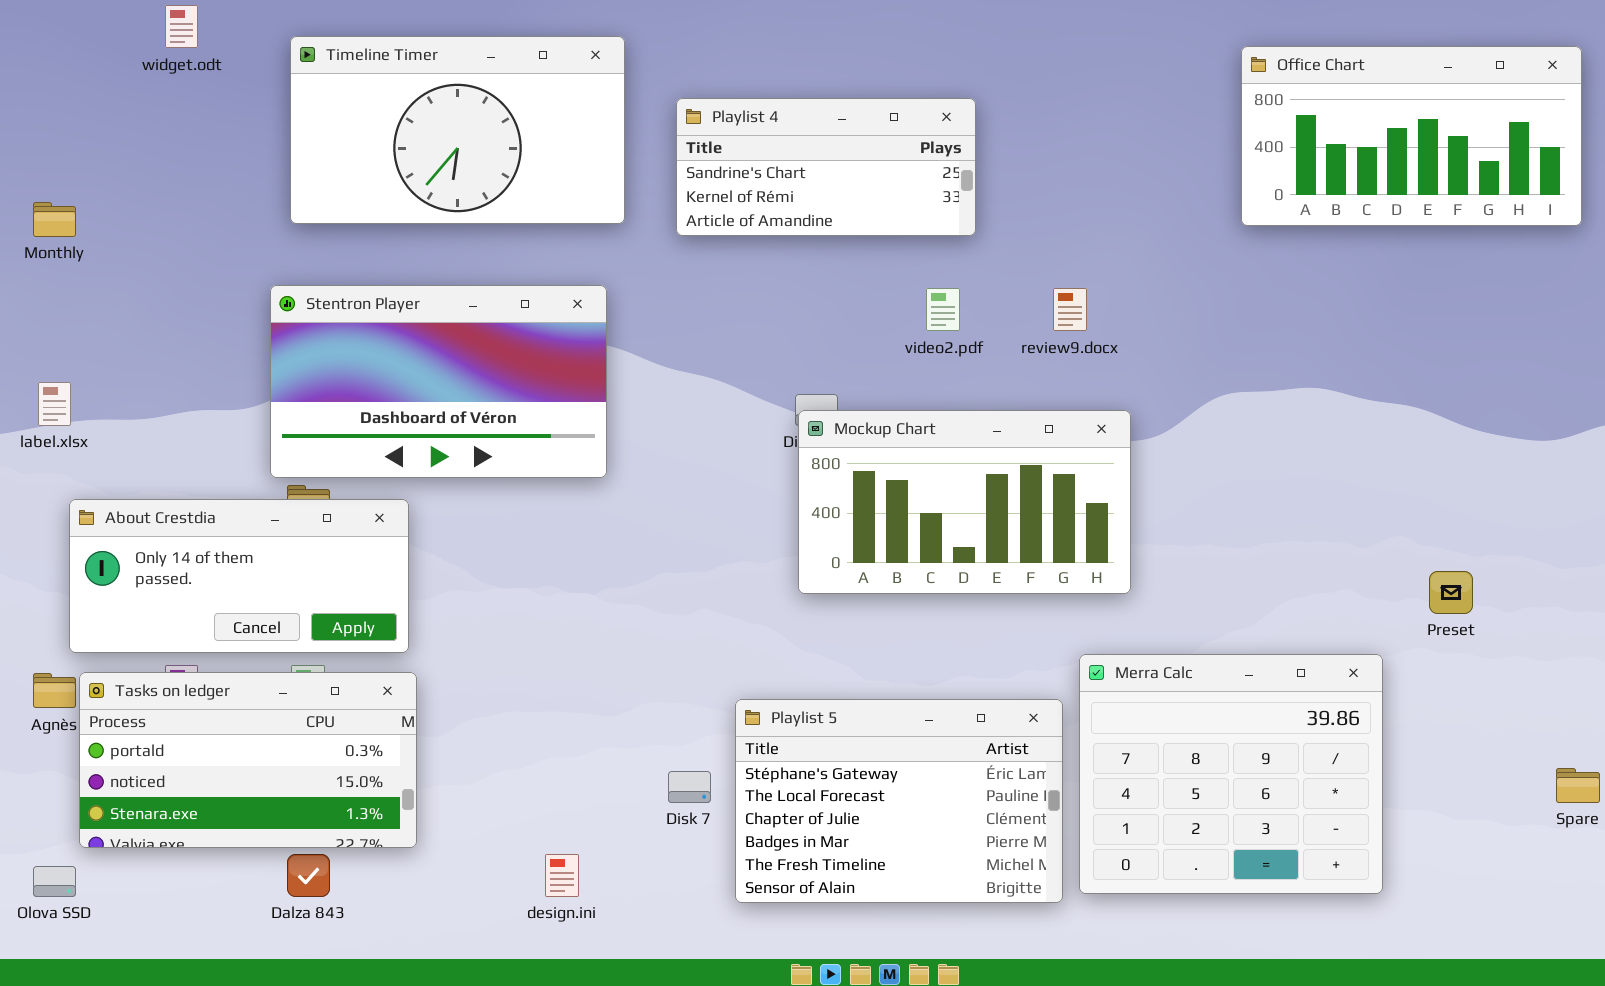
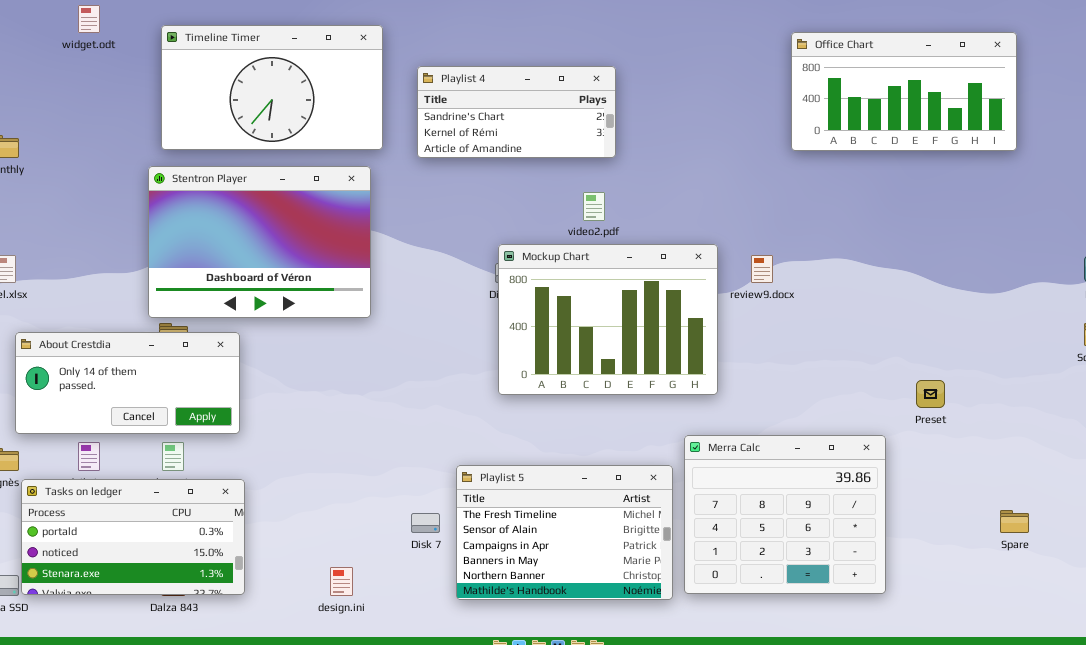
Stentron Player: [270,285,607,478] -> [148,166,371,318], resized
review9.docx: [1053,288,1087,331] -> [751,255,773,283], moved
Mockup Chart: [798,410,1131,594] -> [498,244,718,395], resized
Tasks on ledger: [79,672,417,848] -> [21,479,245,595], moved
Playlist 5: [735,699,1063,903] -> [456,465,673,600], scrolled down 4 rows

